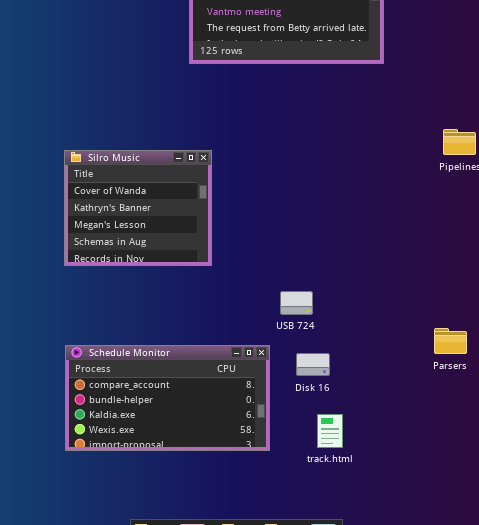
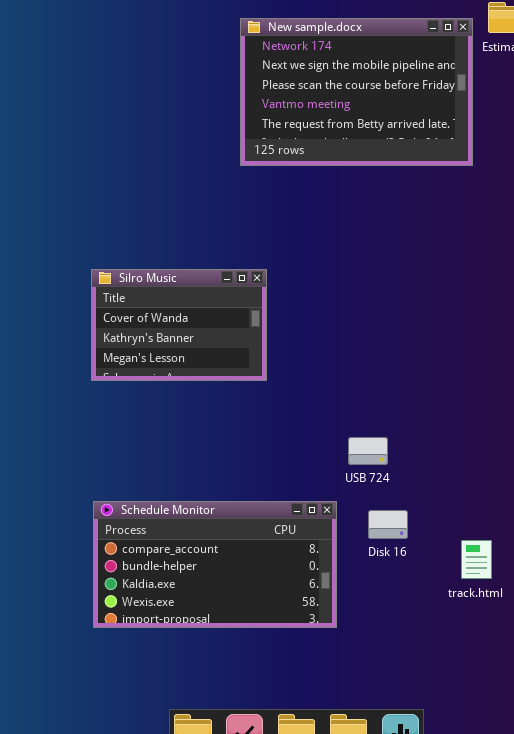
Silro Music: [64,150,212,266] -> [91,269,267,381], resized
track.html: [317,414,343,448] -> [461,540,492,579], moved

